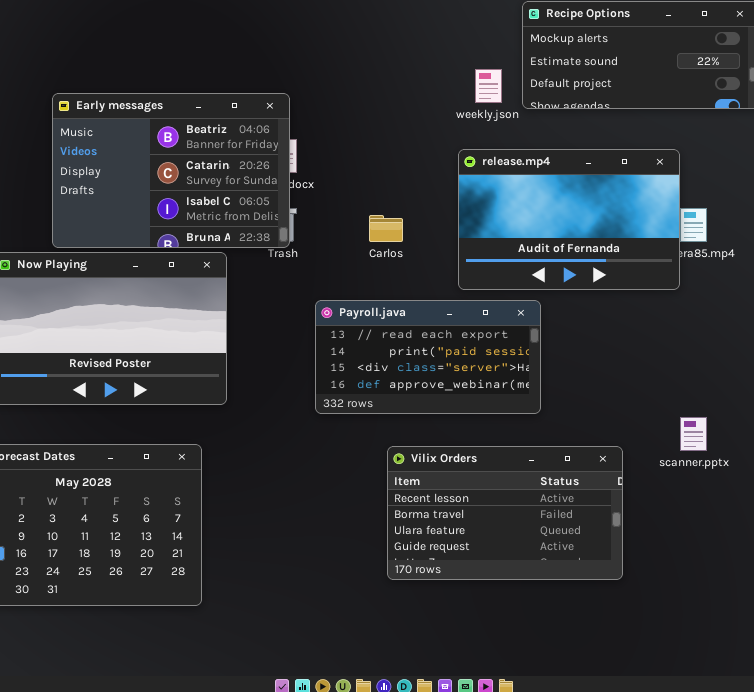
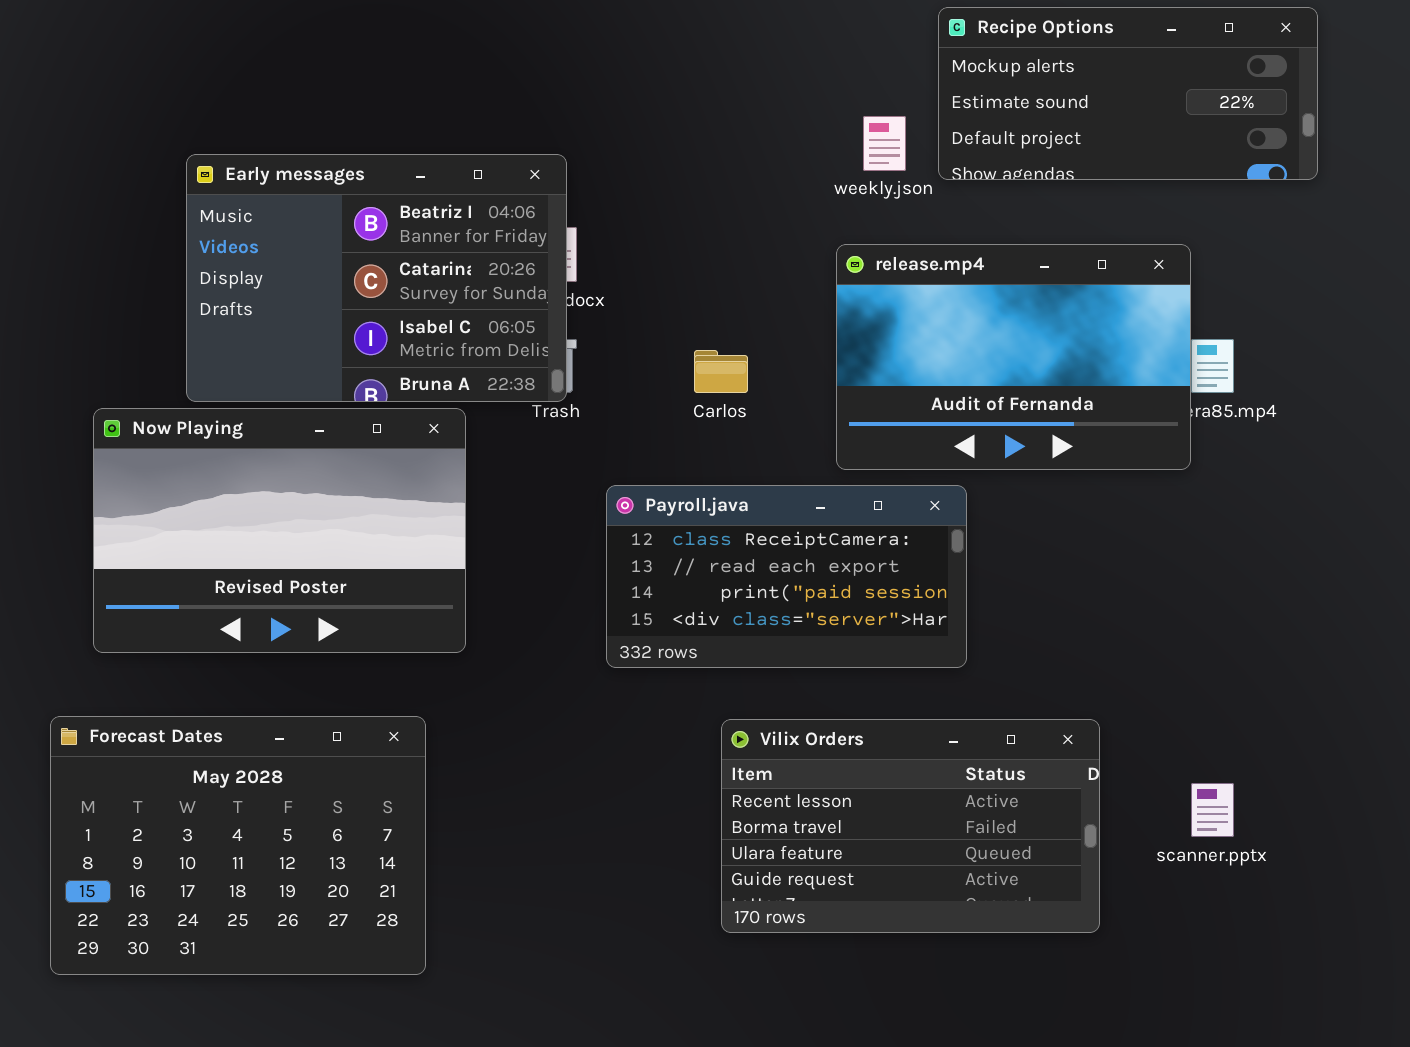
Payroll.java: [315,300,541,414] -> [606,485,967,668], scrolled up 1 row
scanner.pptx: [680,417,707,451] -> [1191,783,1234,837], moved

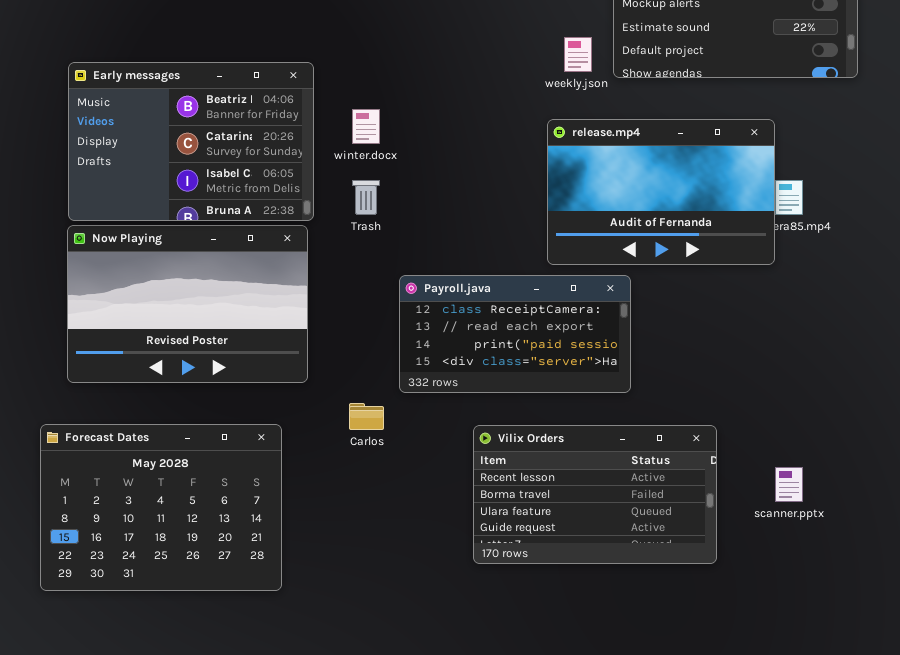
Early messages: [186,154,567,402] -> [68,62,314,221], moved
Carlos: [694,350,748,393] -> [349,403,384,430], moved

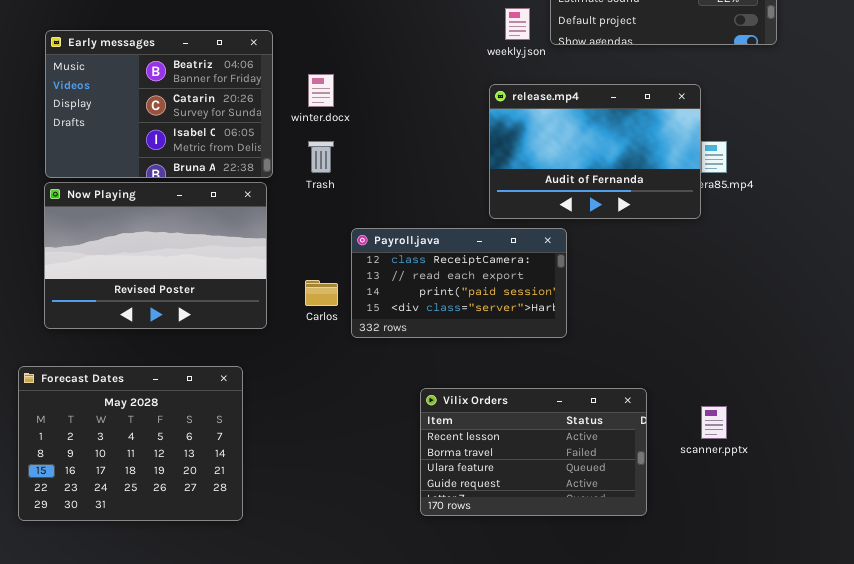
Carlos: [349,403,384,430] -> [305,280,338,306], moved
Vilix Orders: [473,425,717,564] -> [420,388,647,516], moved

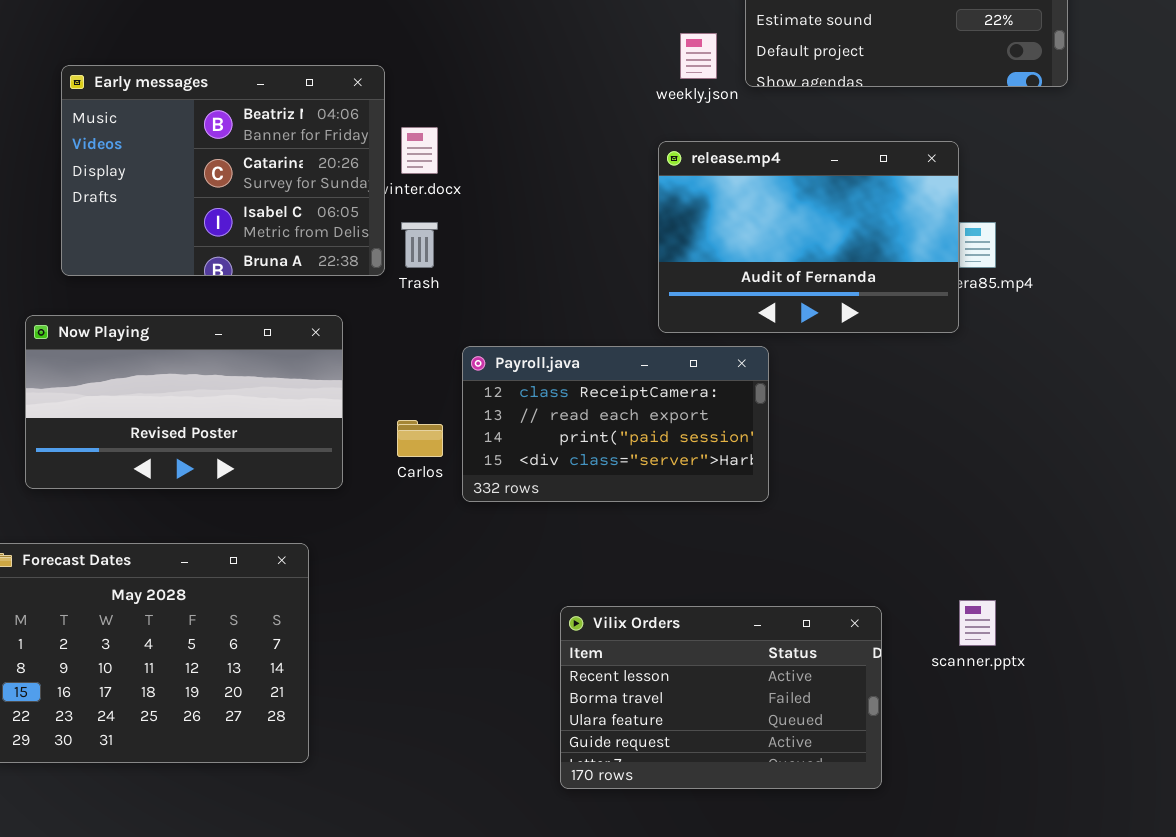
Early messages: [45,30,273,178] -> [61,65,385,276], moved
Now Playing: [44,182,267,329] -> [25,315,343,489], resized
Vilix Orders: [420,388,647,516] -> [560,606,882,789], moved

